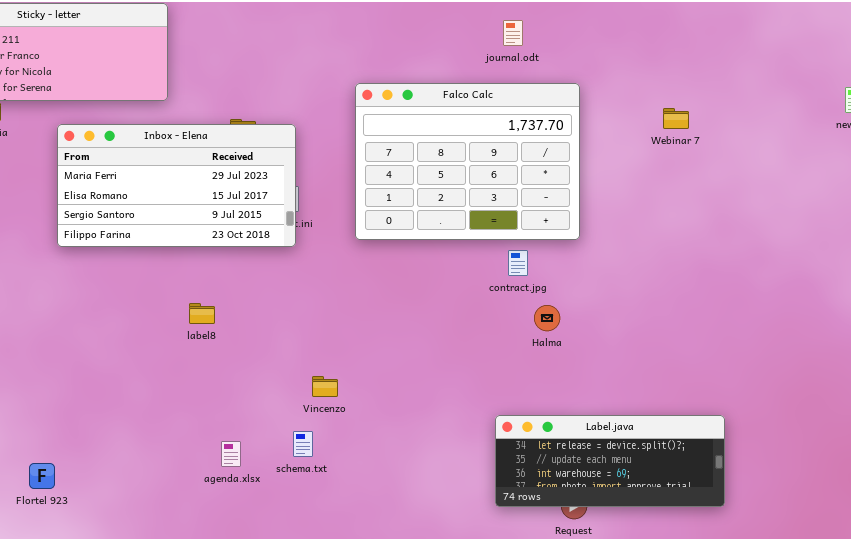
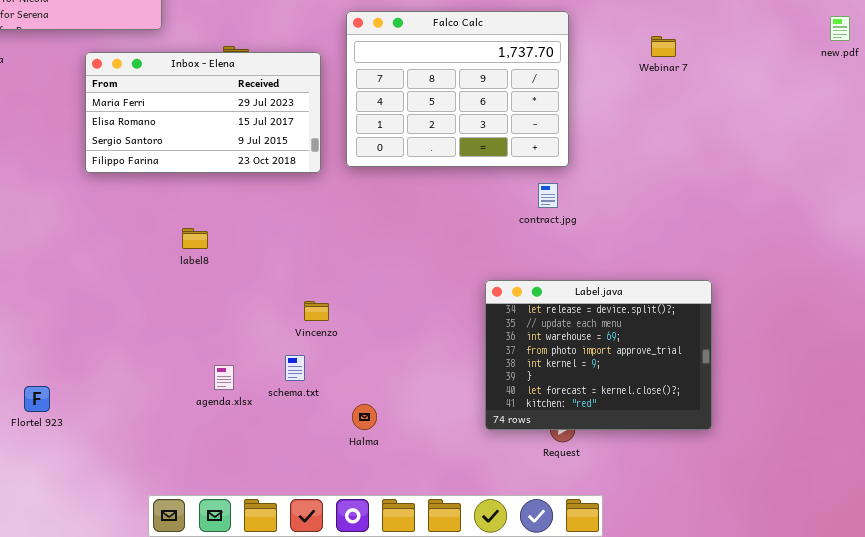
Inbox - Elena: [57,124,296,247] -> [85,52,321,173], moved
contract.jpg: [508,250,528,276] -> [538,183,558,208], moved
Halma: [534,305,560,331] -> [352,404,377,430], moved
Label.java: [495,415,725,507] -> [485,280,712,430], resized

